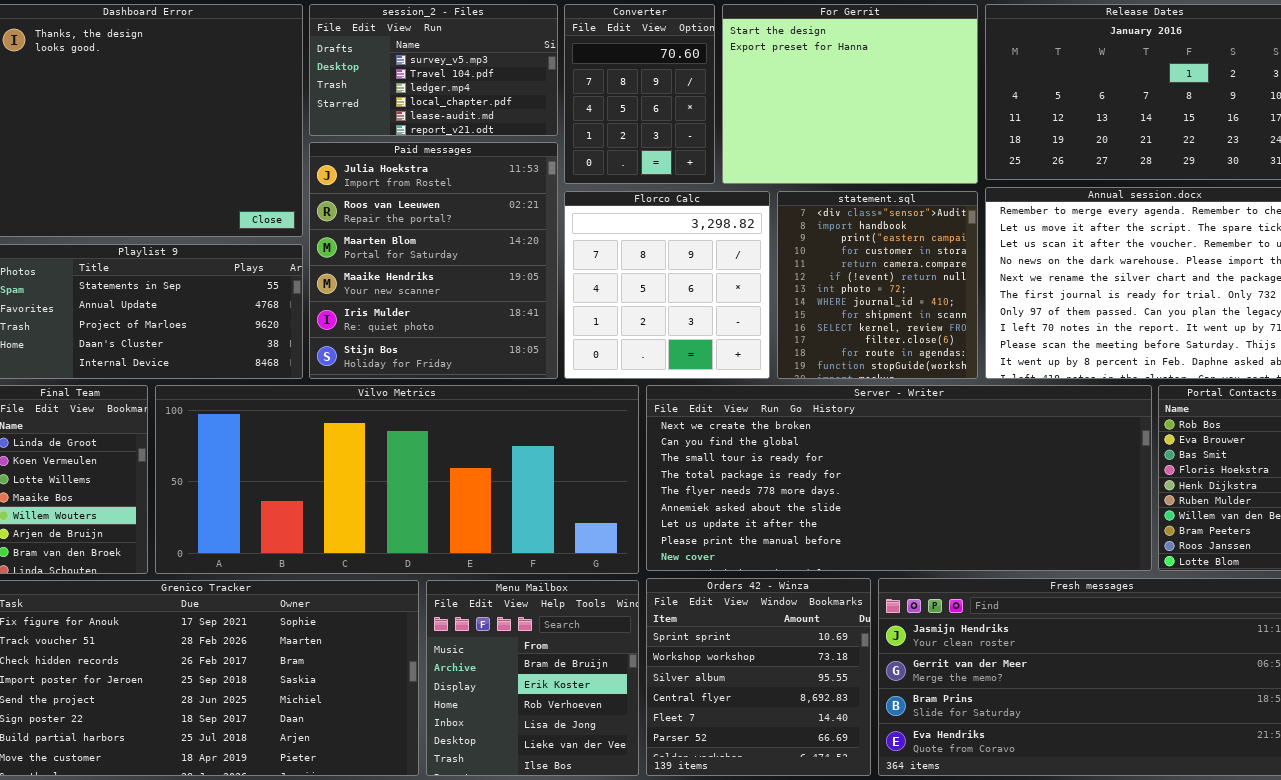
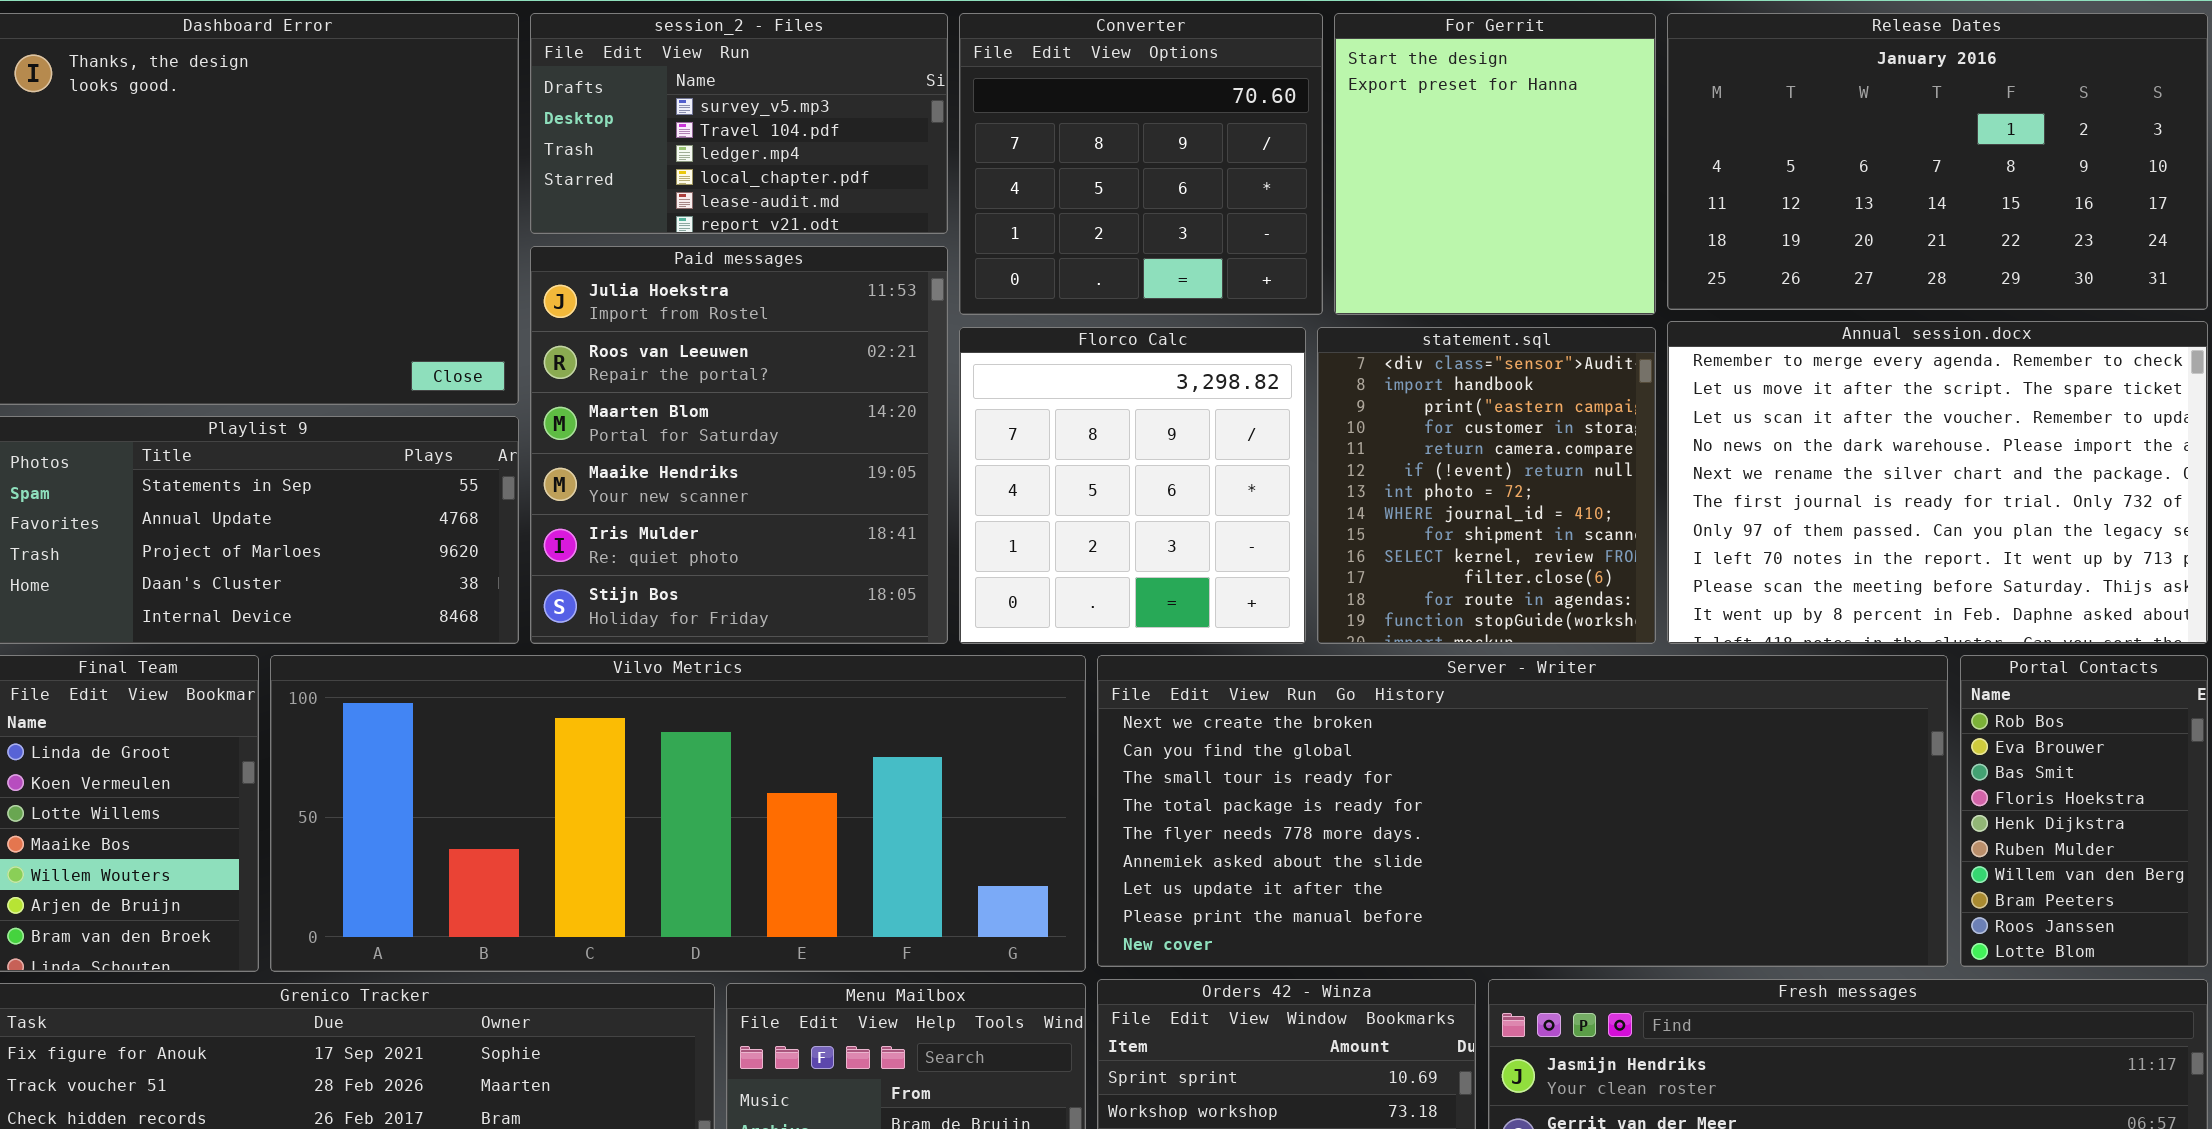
Converter: [564,4,715,184] -> [959,13,1323,315], resized
For Gerrit: [722,4,978,184] -> [1334,13,1656,315], resized

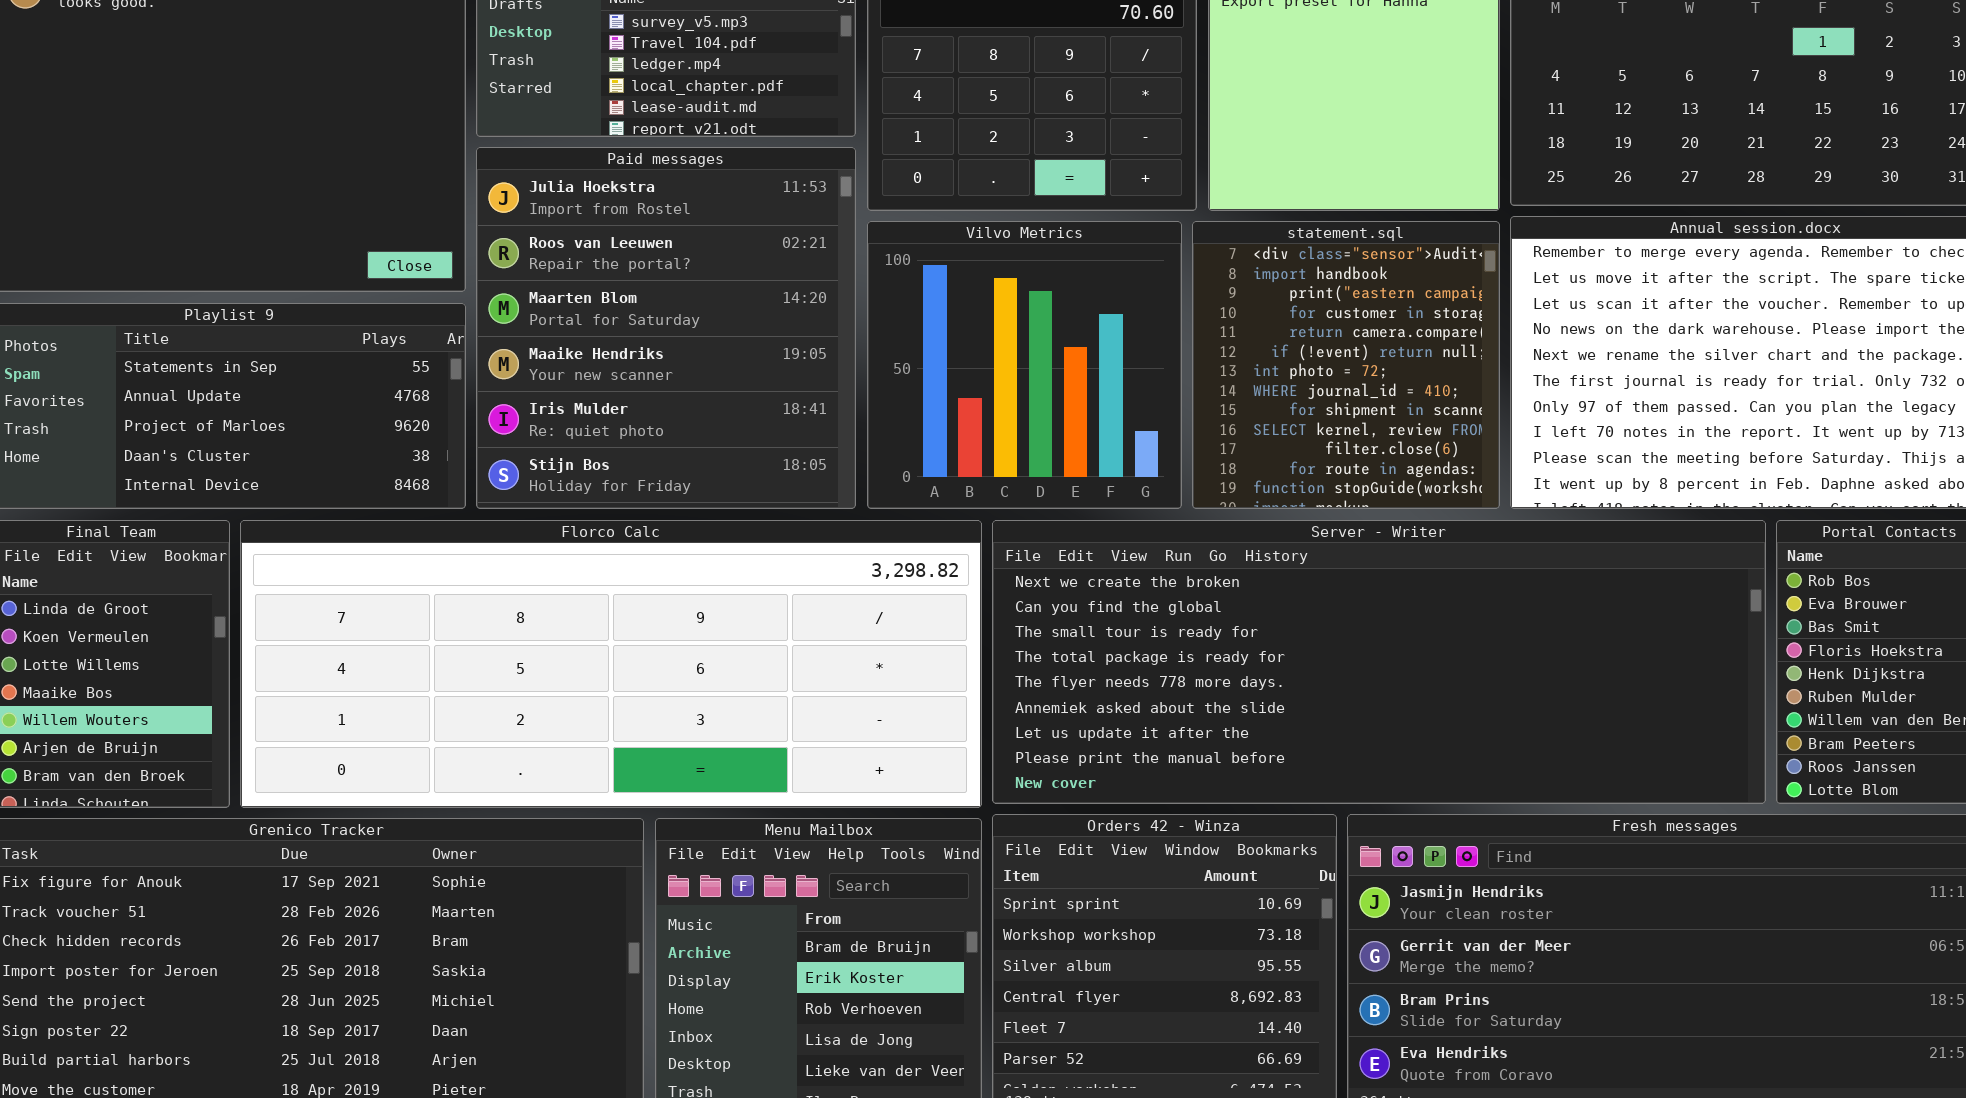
Florco Calc: [959,327,1306,644] -> [240,520,982,808], moved, resized
Vilvo Metrics: [270,655,1086,972] -> [867,221,1182,509], moved, resized

